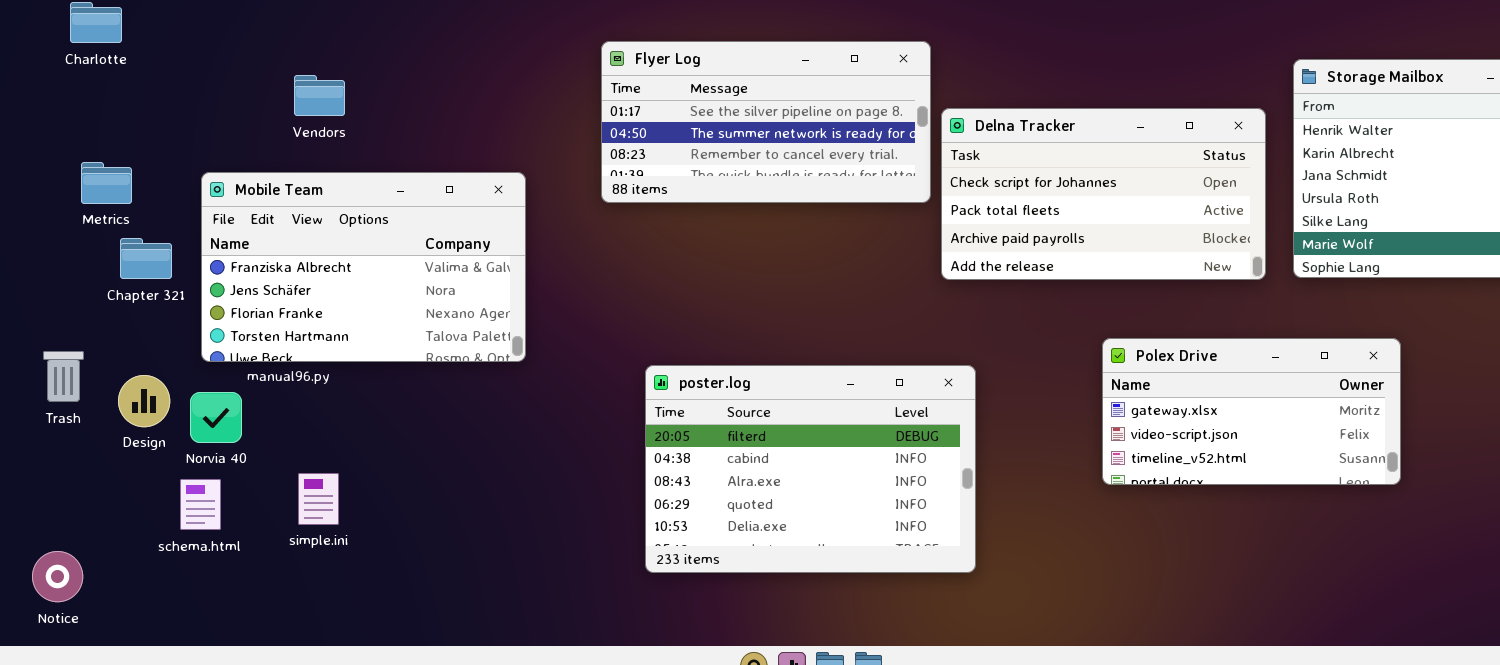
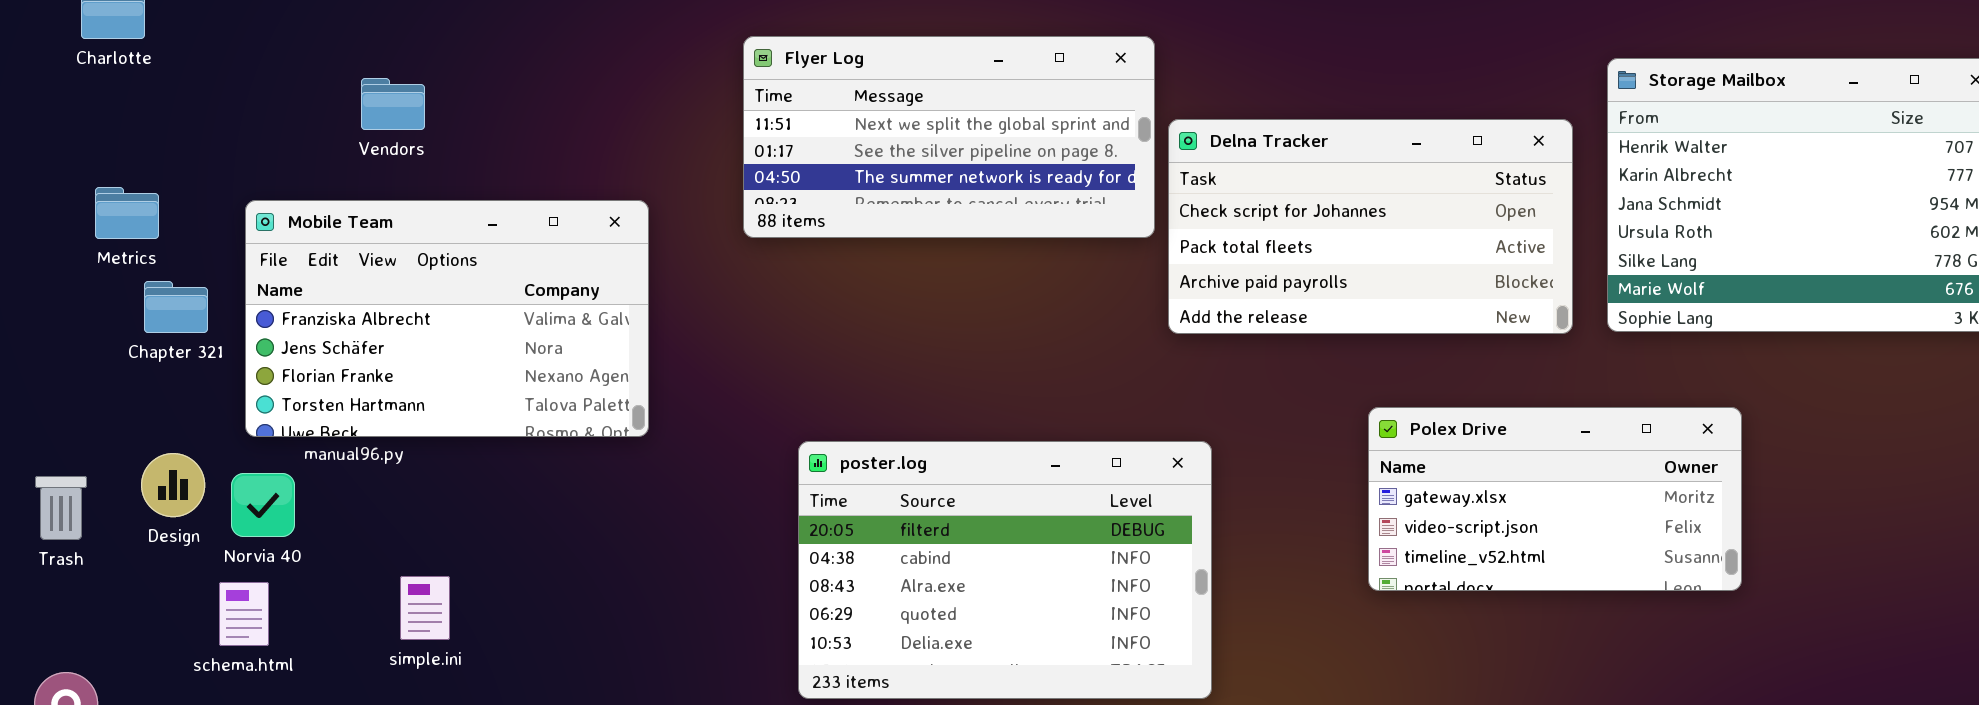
Flyer Log: [601,41,931,203] -> [743,36,1155,238], scrolled up 1 row
Trash: [43,351,84,402] -> [35,476,87,540], moved
simple.ini: [298,473,339,525] -> [400,576,450,640], moved

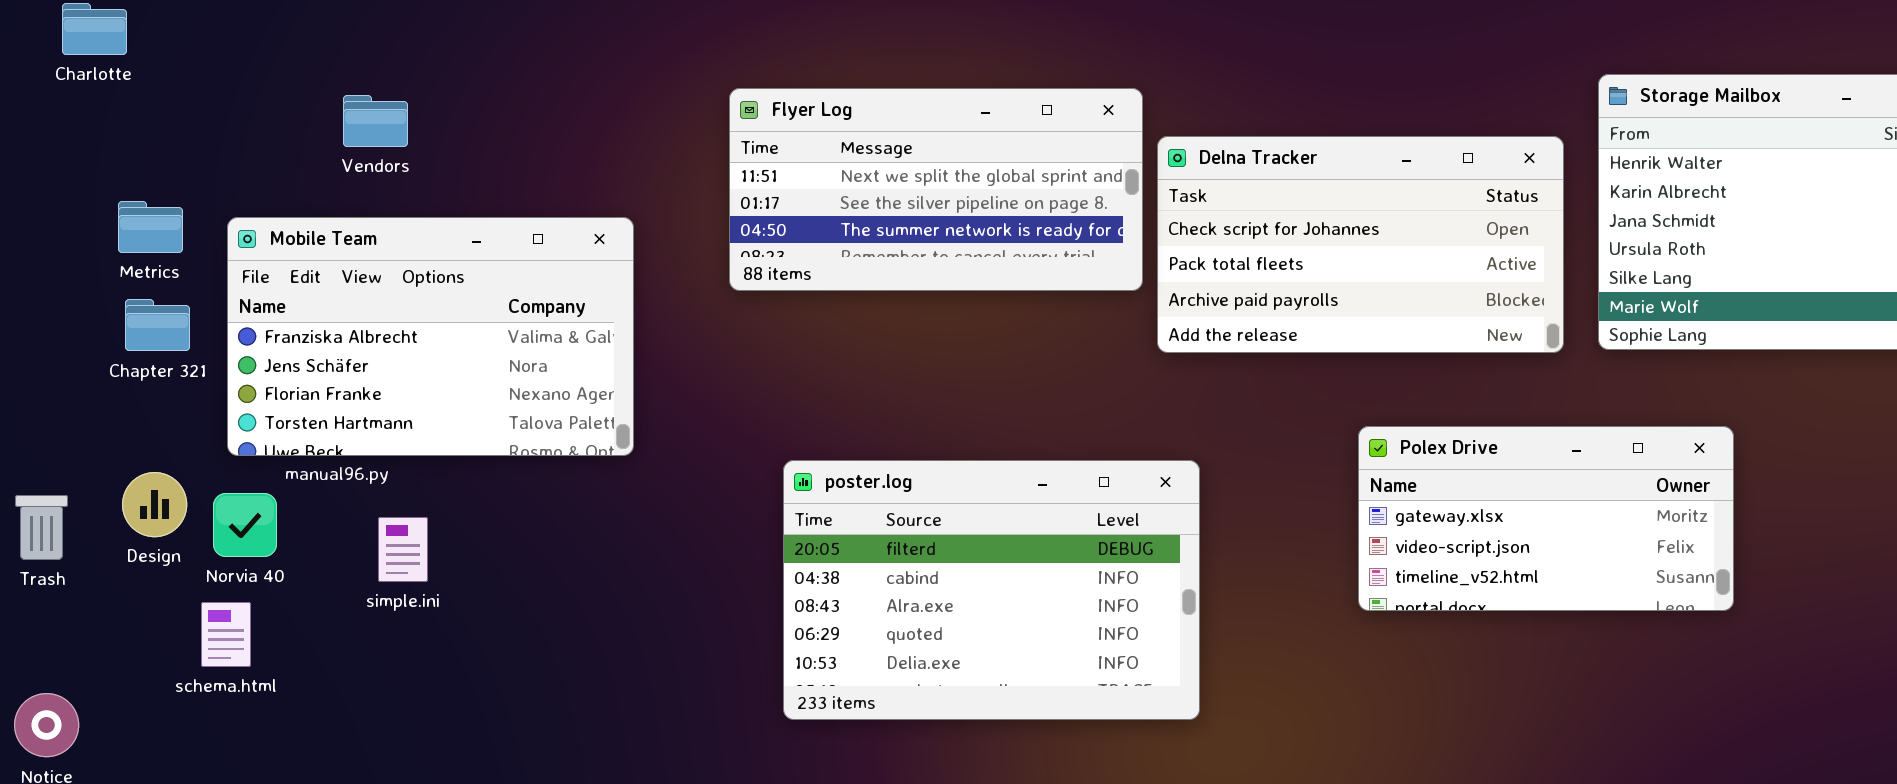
Flyer Log: [743,36,1155,238] -> [729,88,1143,291], moved
Metrics: [95,187,159,239] -> [118,201,183,253], moved
simple.ini: [400,576,450,640] -> [378,517,428,582], moved

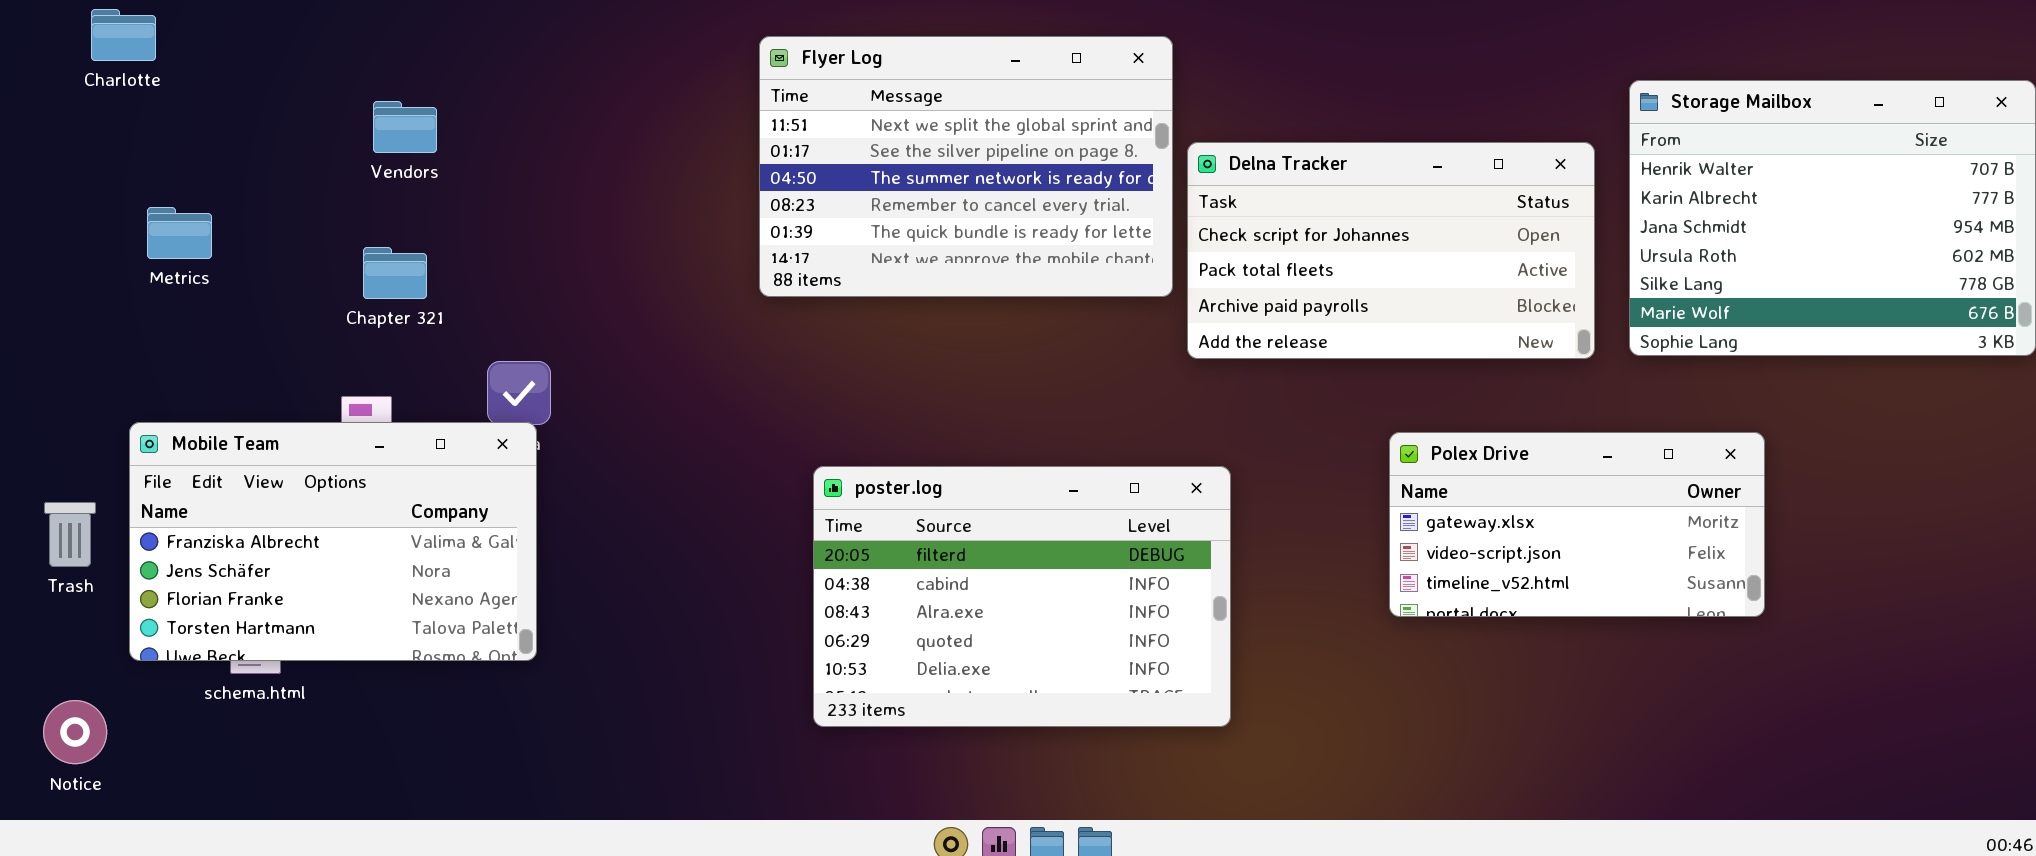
Flyer Log: [729,88,1143,291] -> [759,36,1173,297], resized
Mobile Team: [227,217,634,456] -> [129,422,537,661], moved
Chapter 321: [125,299,190,351] -> [363,247,427,299], moved

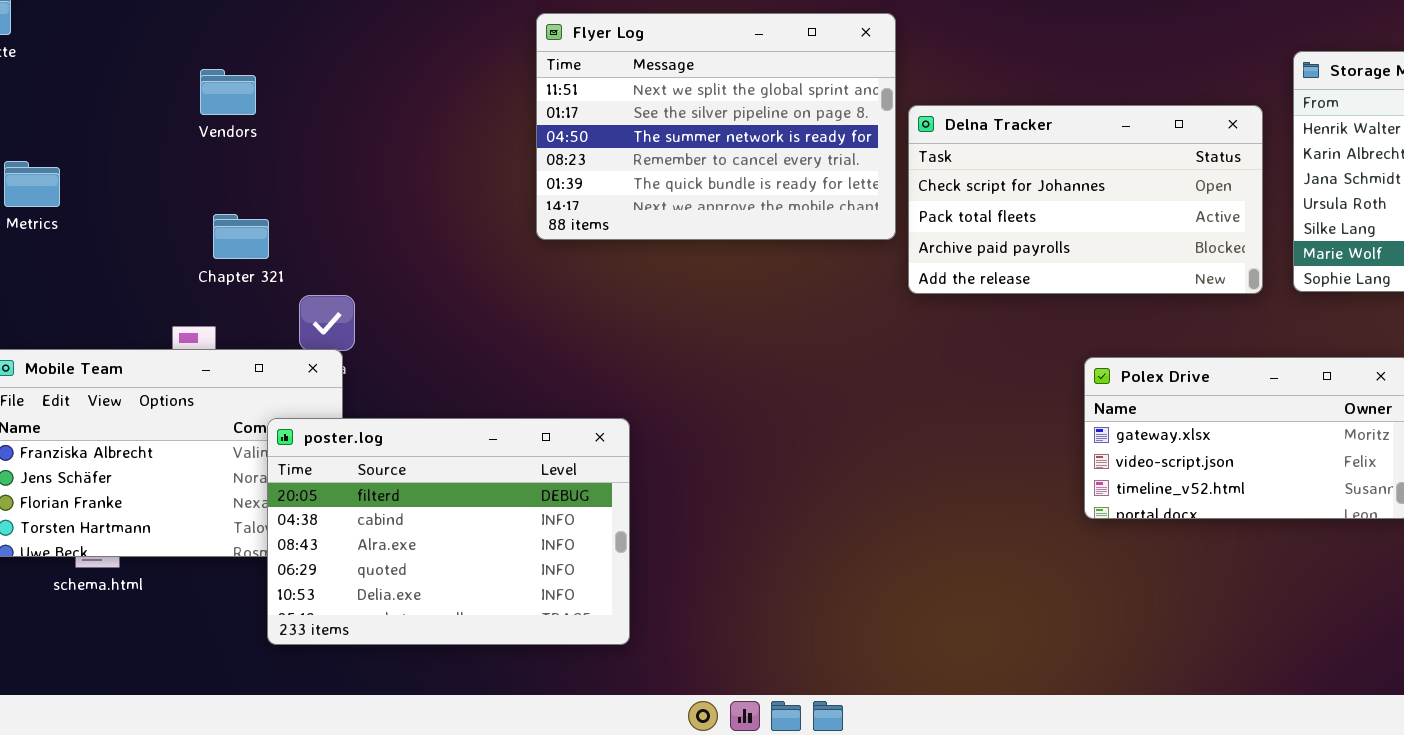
Chapter 321: [363,247,427,299] -> [213,214,269,259], moved
poster.log: [813,466,1231,727] -> [267,418,630,645], moved

